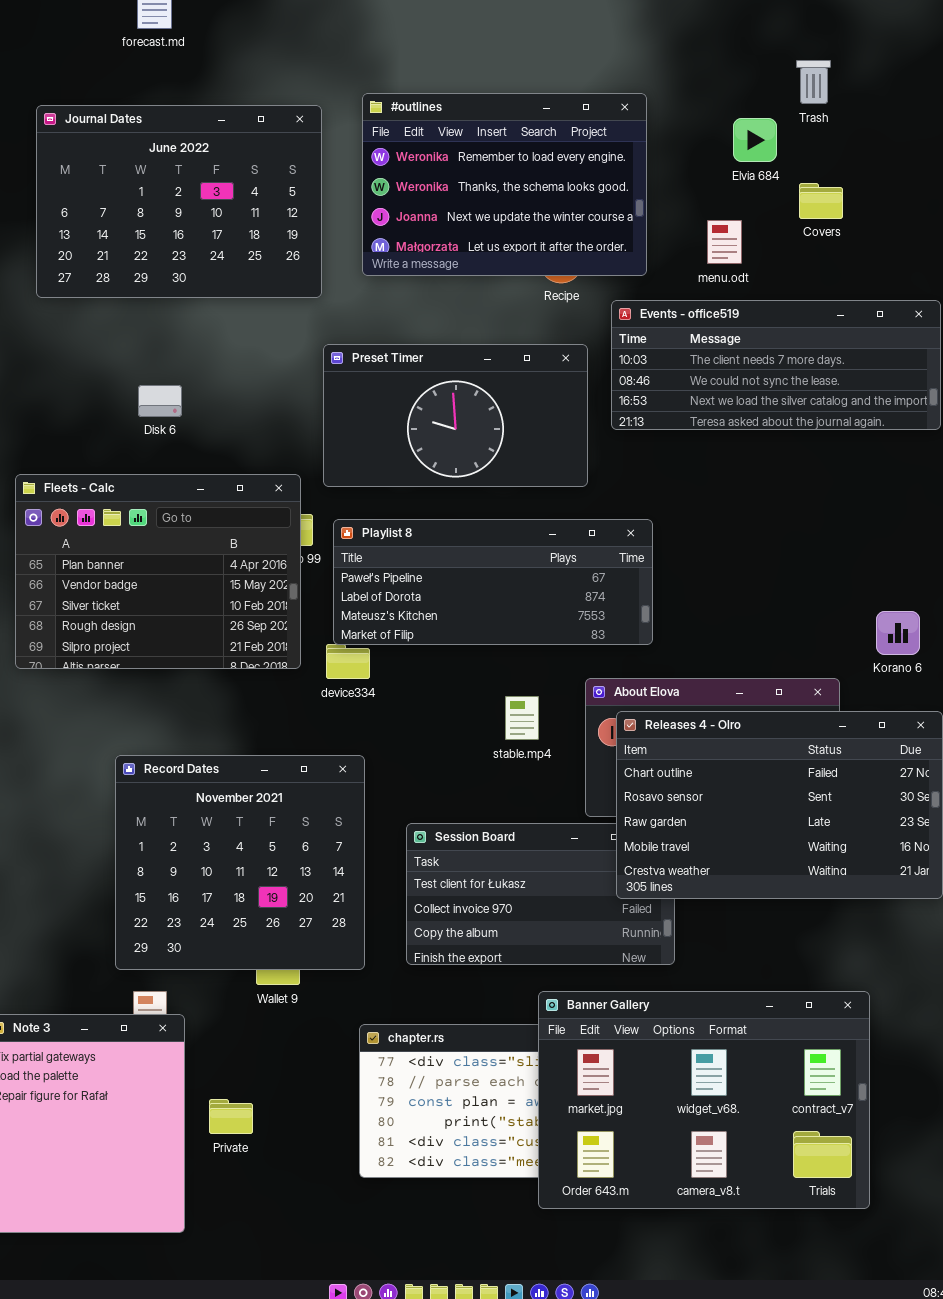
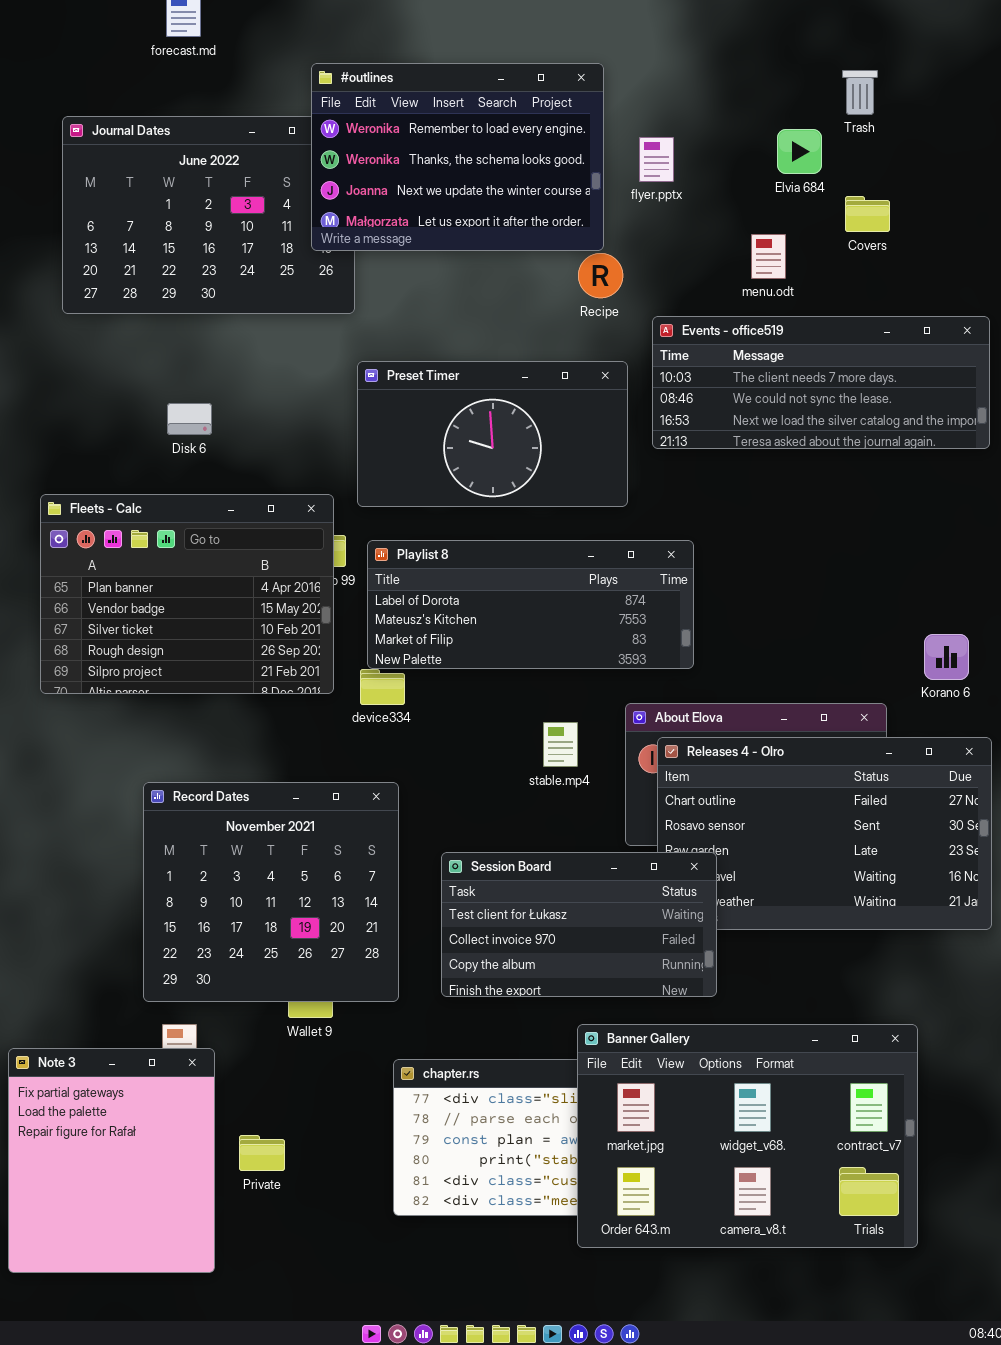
#outlines: [362,93,647,276] -> [311,63,604,251], moved
Playlist 8: [333,519,653,645] -> [367,540,694,669], scrolled down 1 row
Session Board: [406,823,675,965] -> [441,852,717,997], raised

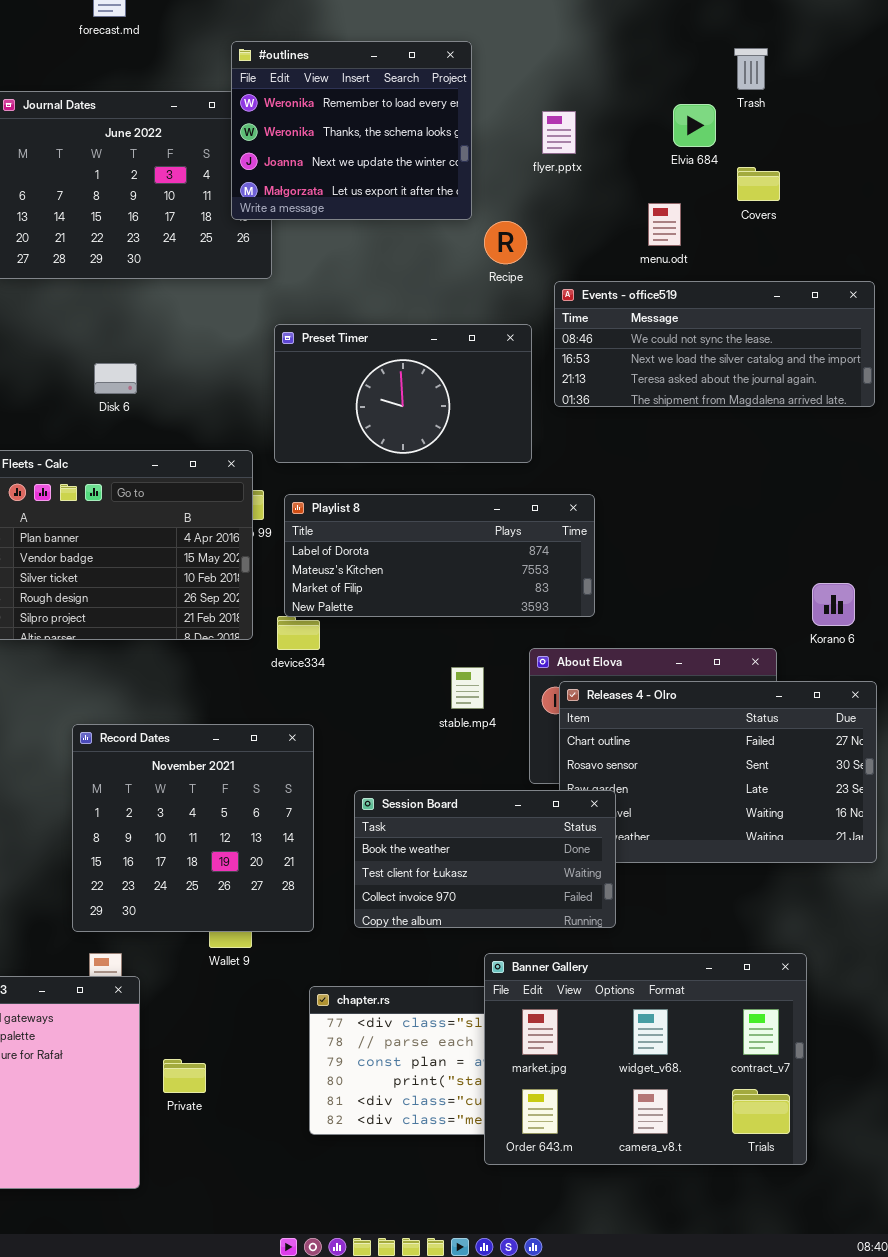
#outlines: [311,63,604,251] -> [231,41,472,220], resized
Events - office519: [652,316,990,449] -> [554,281,875,407], scrolled down 1 row
Session Board: [441,852,717,997] -> [354,790,616,928], scrolled up 1 row

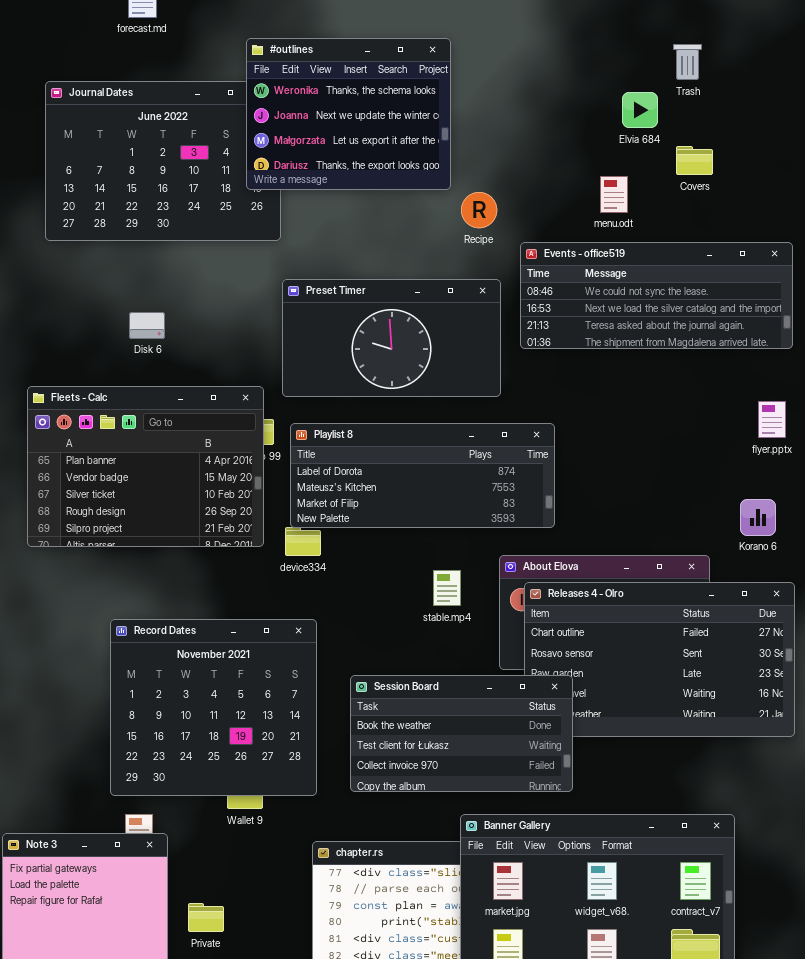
#outlines: [231,41,472,220] -> [246,38,451,190], scrolled down 1 row
flyer.pptx: [542,111,576,154] -> [758,401,786,438], moved

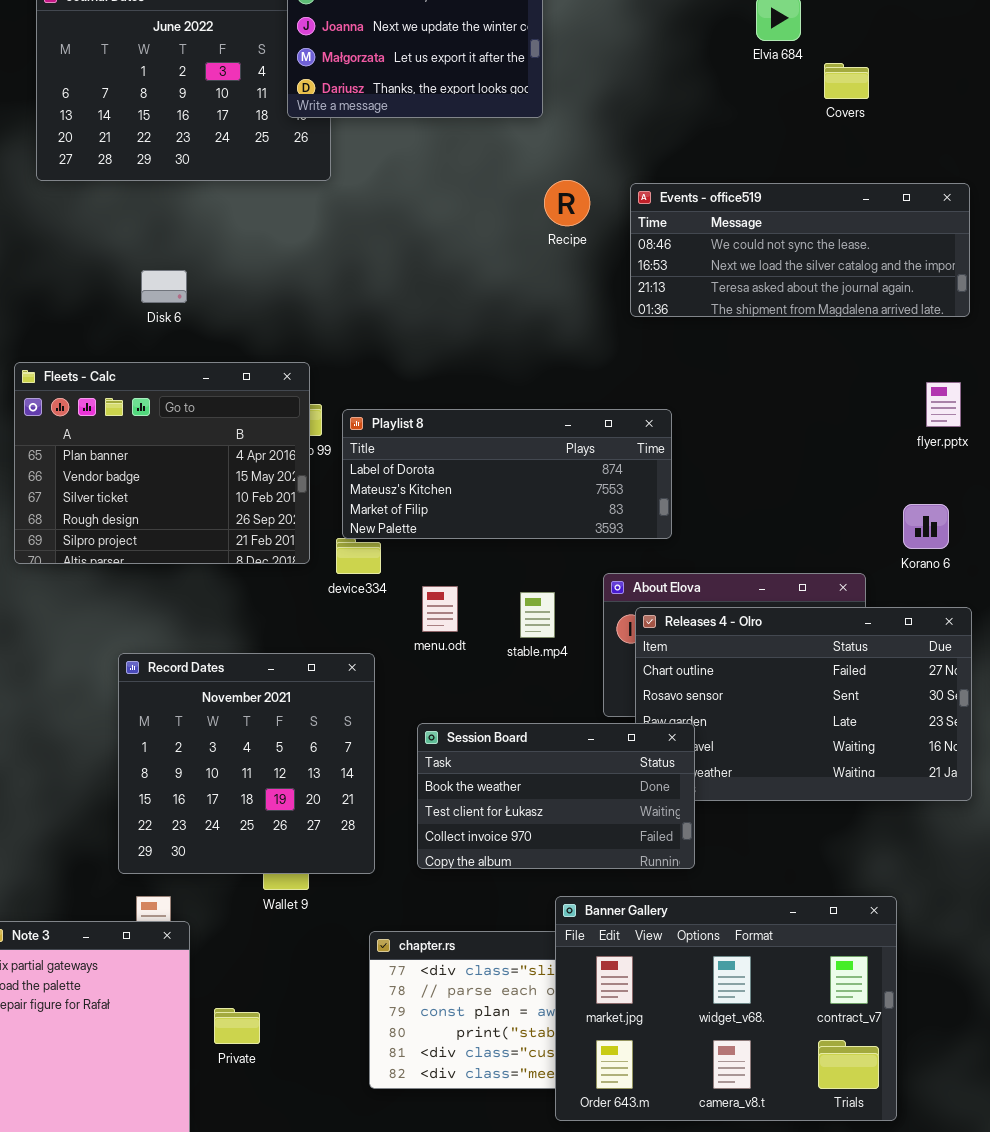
menu.odt: [600,176,628,213] -> [422,586,458,632], moved
Recipe: [461,192,497,228] -> [544,180,590,226], moved
Preset Timer: [282,279,501,397] -> none, closed

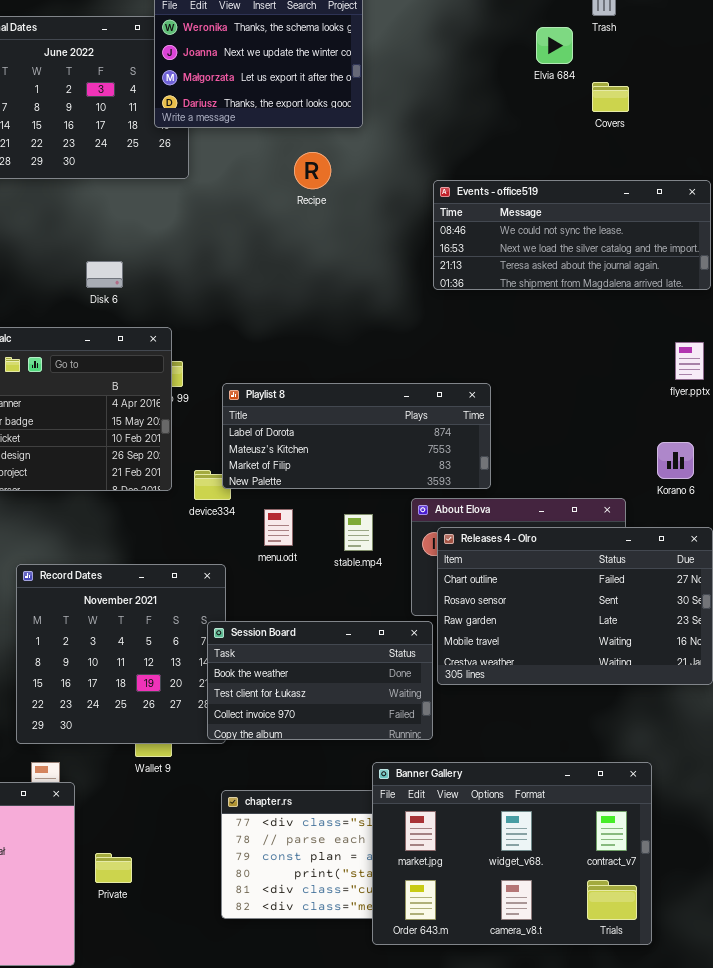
Recipe: [544,180,590,226] -> [294,152,331,189], moved
Disk 6: [141,270,187,303] -> [86,261,123,288], moved
Playlist 8: [342,409,672,539] -> [222,383,491,489], moved
Session Board: [417,723,695,869] -> [207,621,433,740], moved

